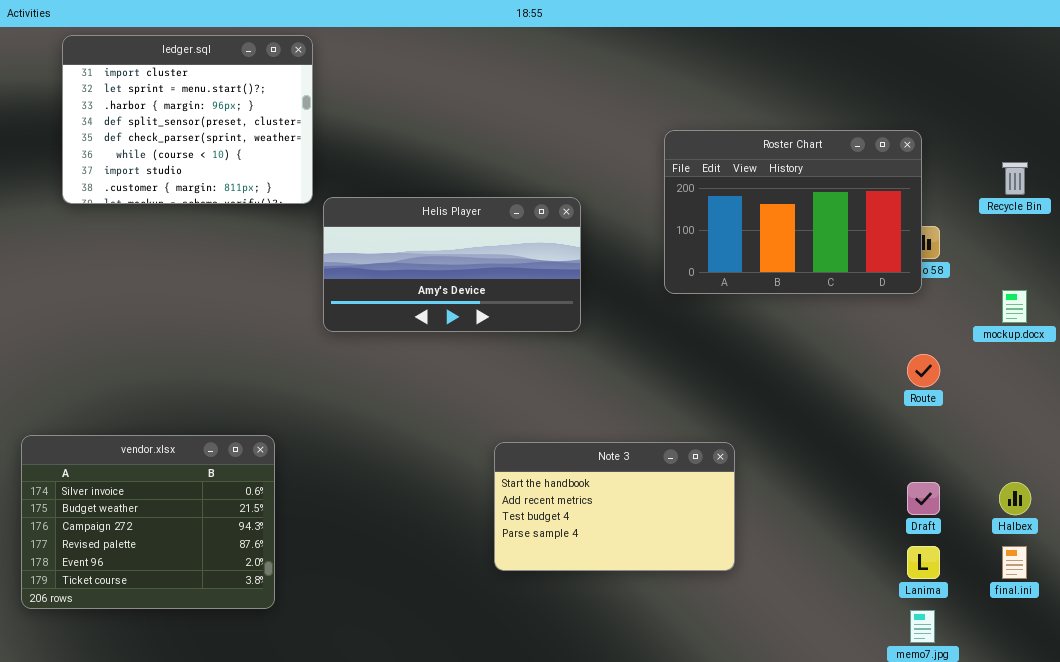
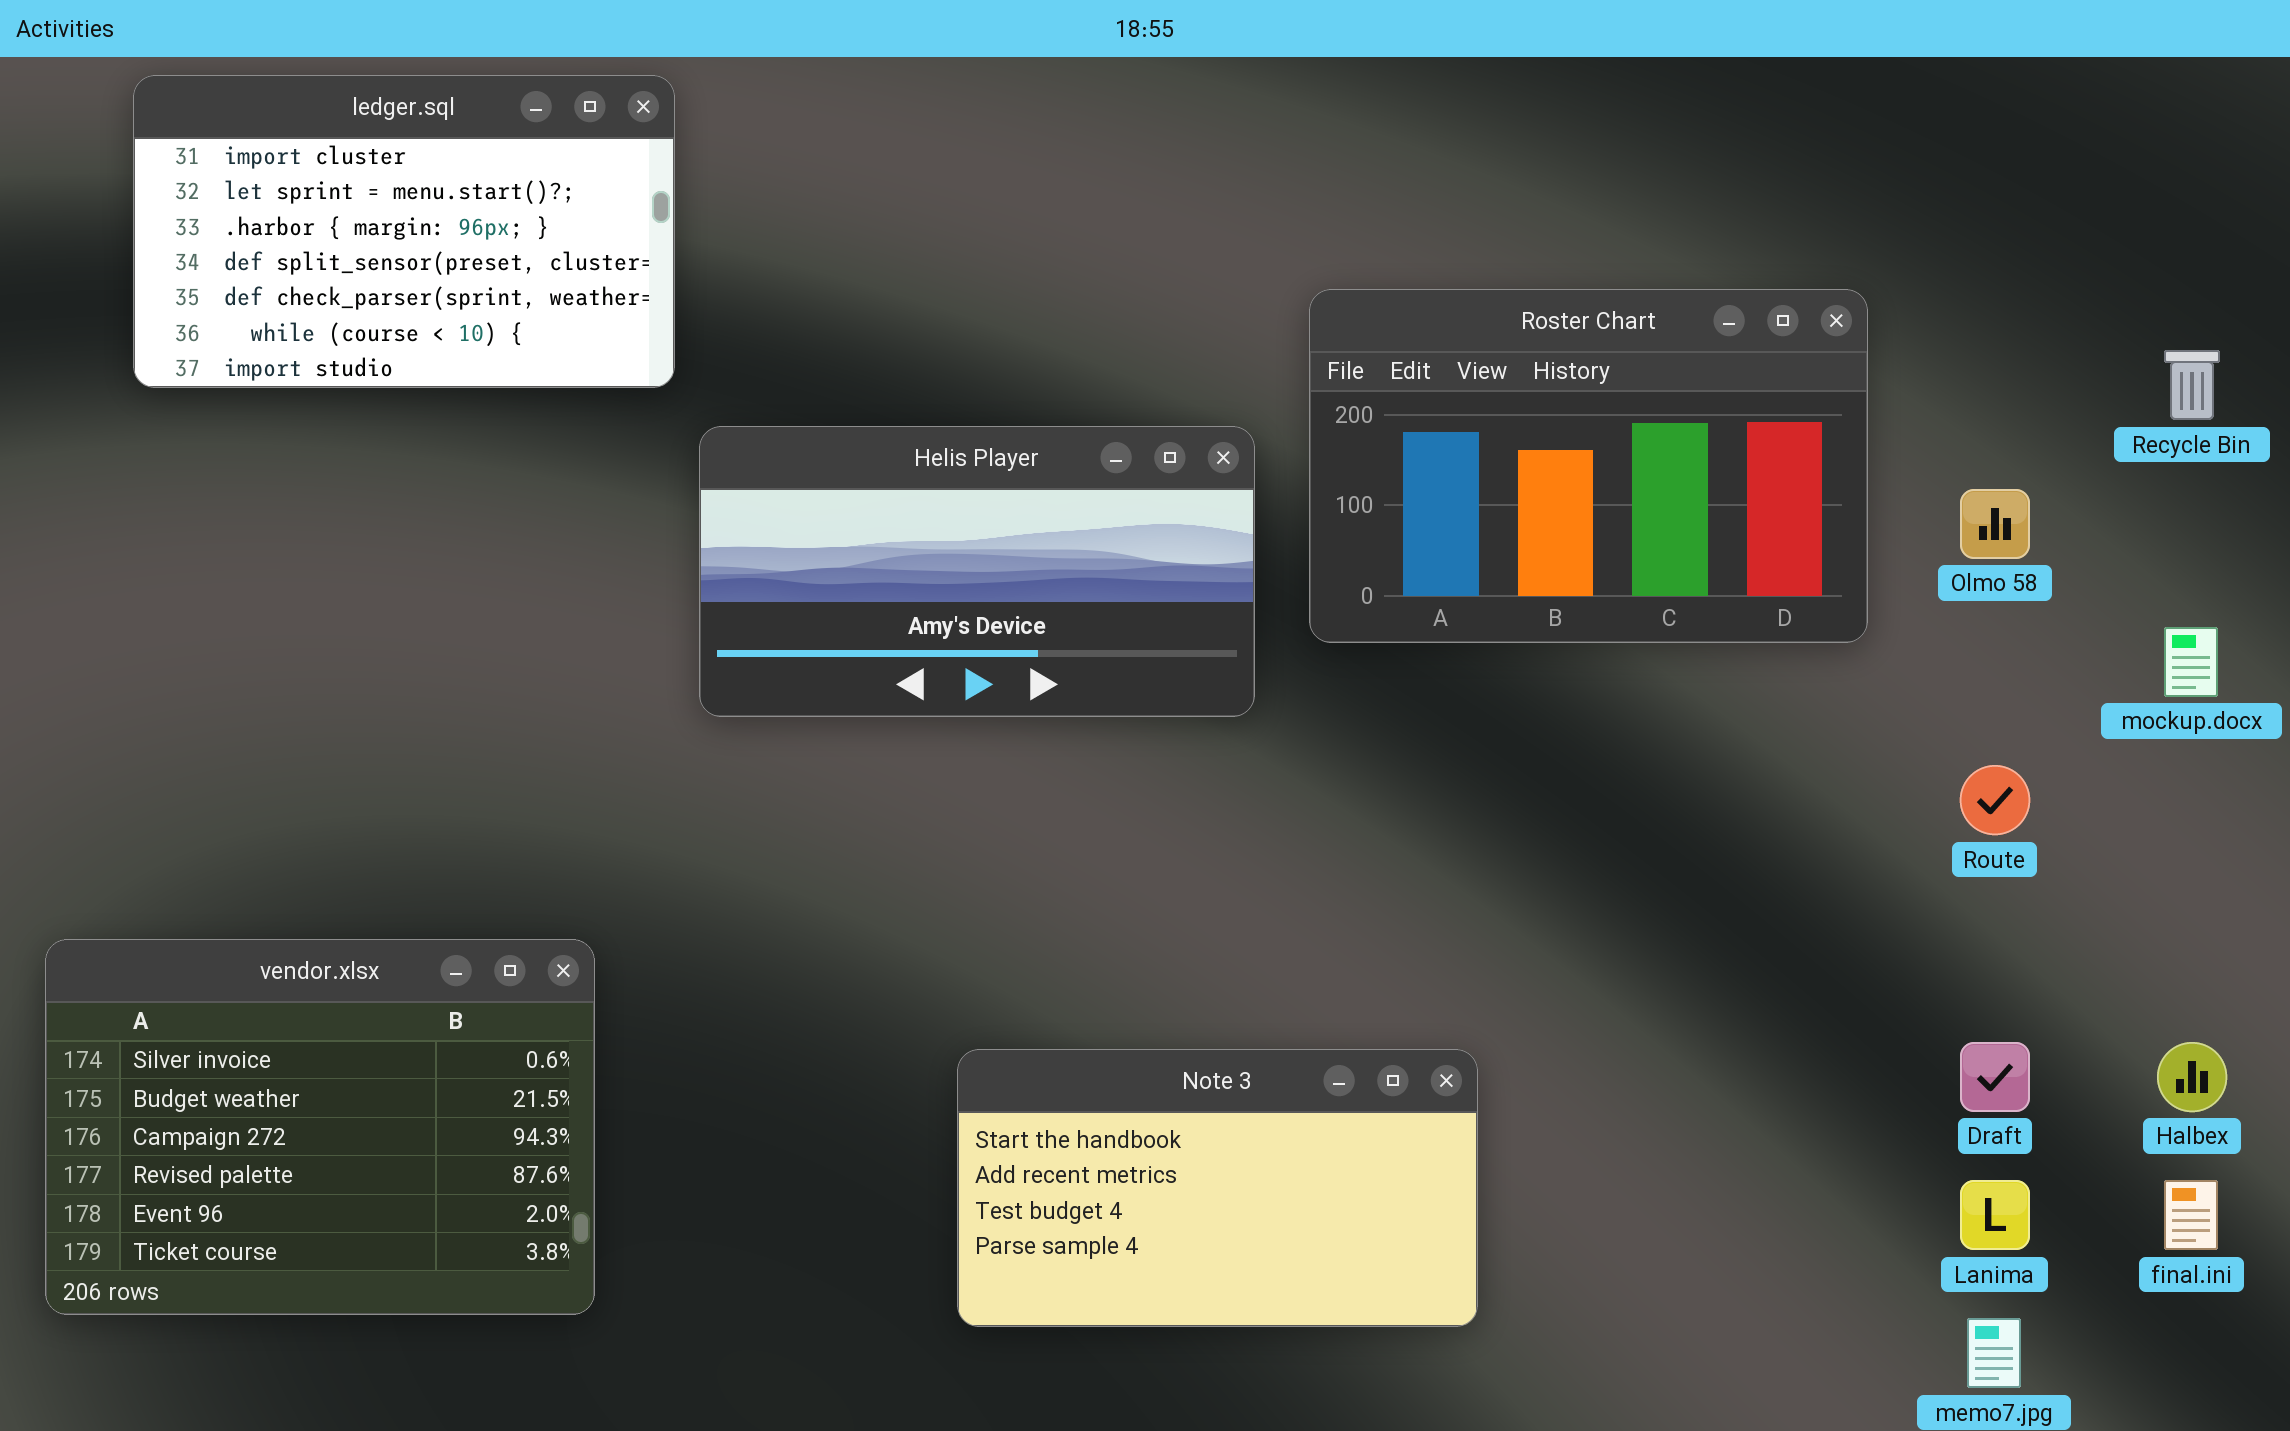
ledger.sql: [62,35,313,204] -> [133,75,675,388], resized
Roster Chart: [664,130,922,294] -> [1309,289,1868,643], moved
Note 3: [494,442,735,571] -> [957,1049,1478,1327], moved

